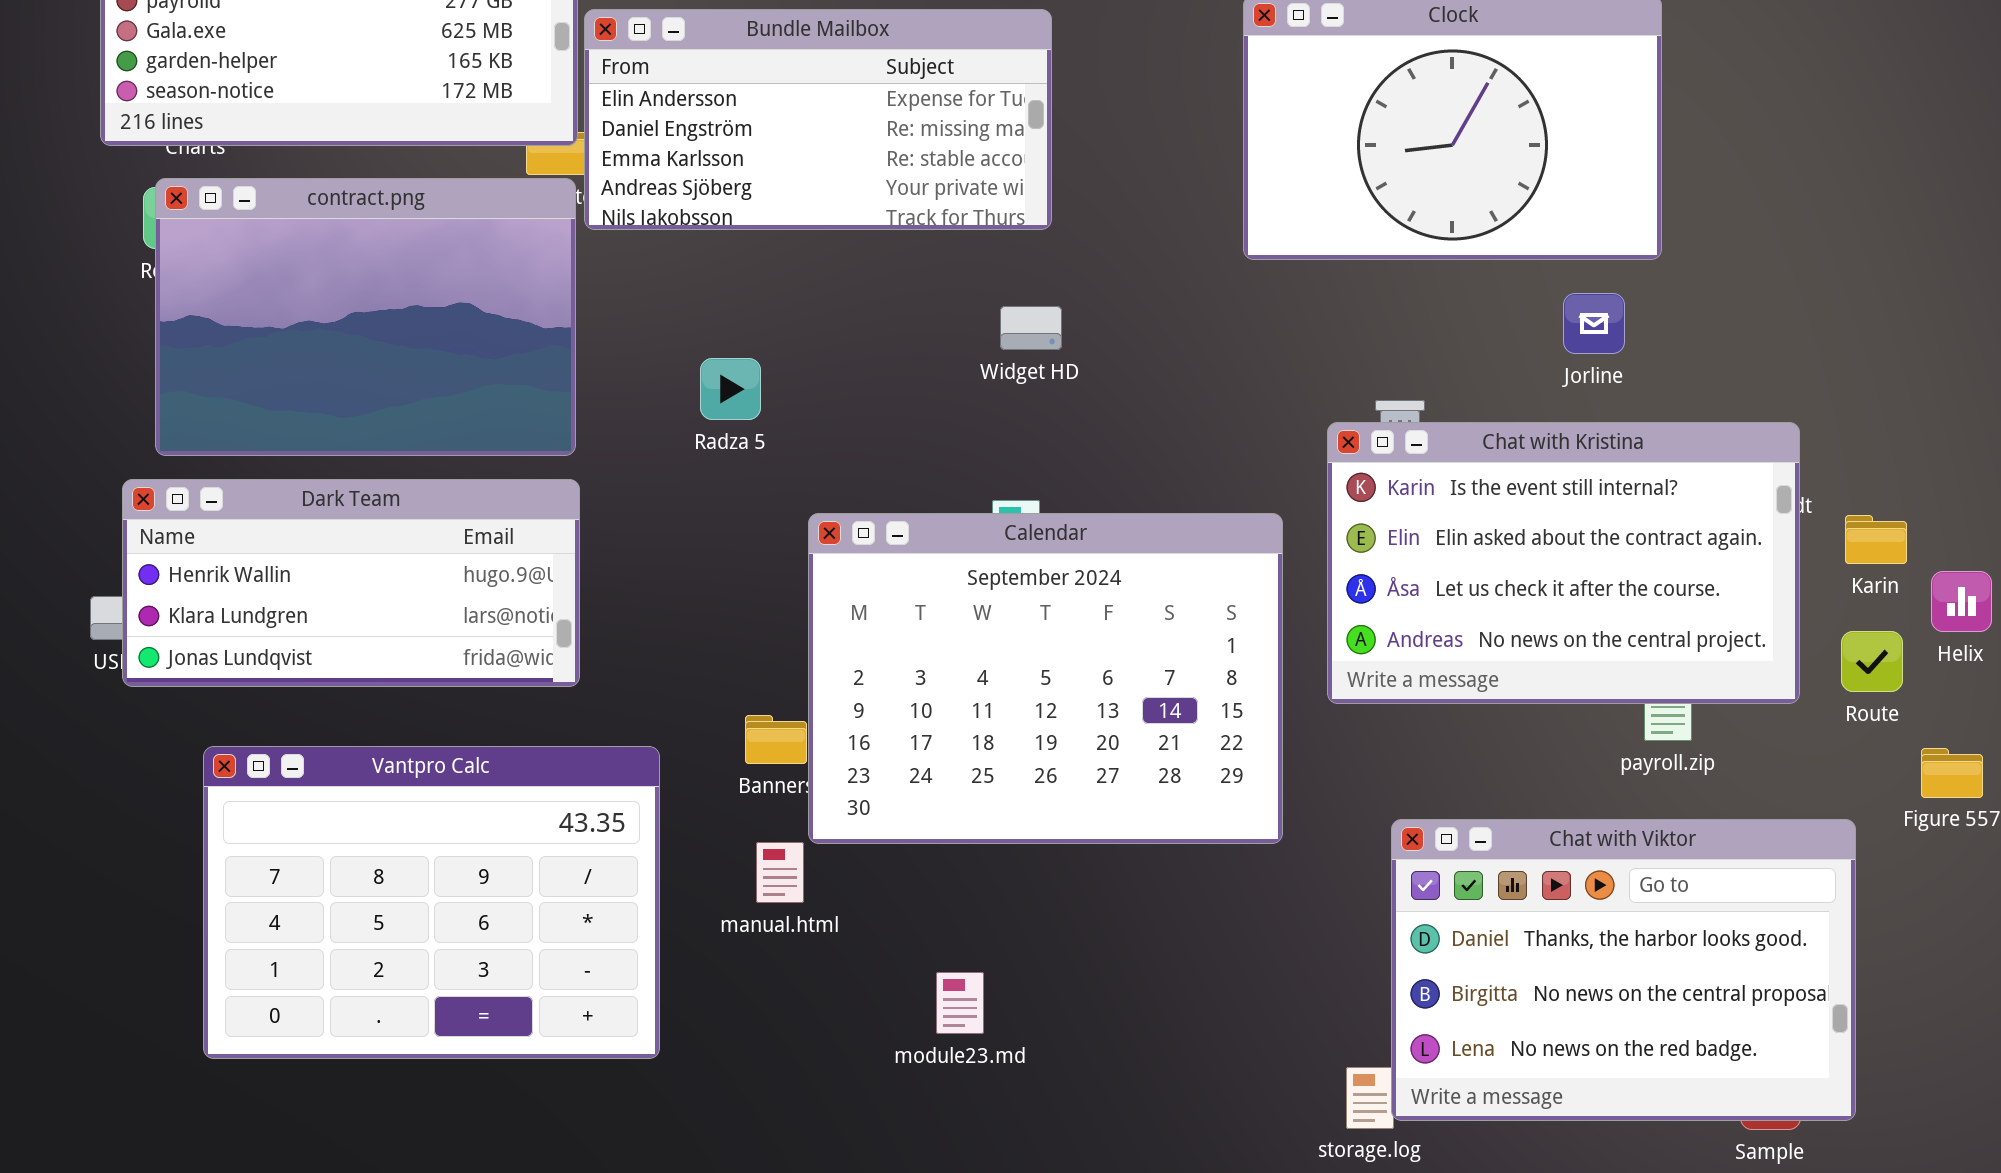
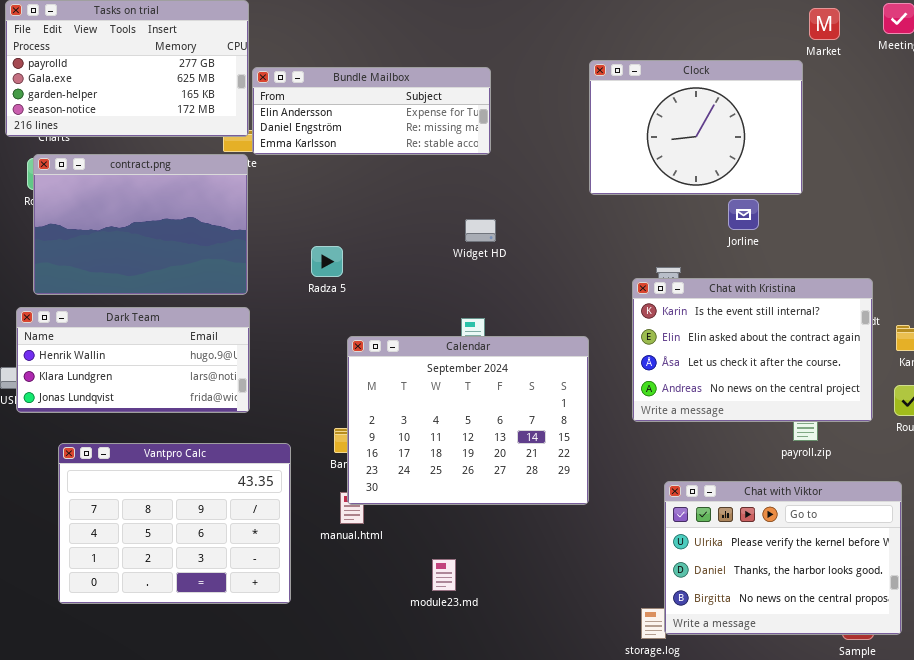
Bundle Mailbox: [584,9,1052,230] -> [252,67,491,155], resized
Jorline: [1563,293,1625,354] -> [728,199,759,230], moved
Calendar: [808,513,1283,844] -> [347,336,589,505], moved
Chat with Viktor: [1391,819,1856,1121] -> [664,481,902,635], scrolled up 1 row

